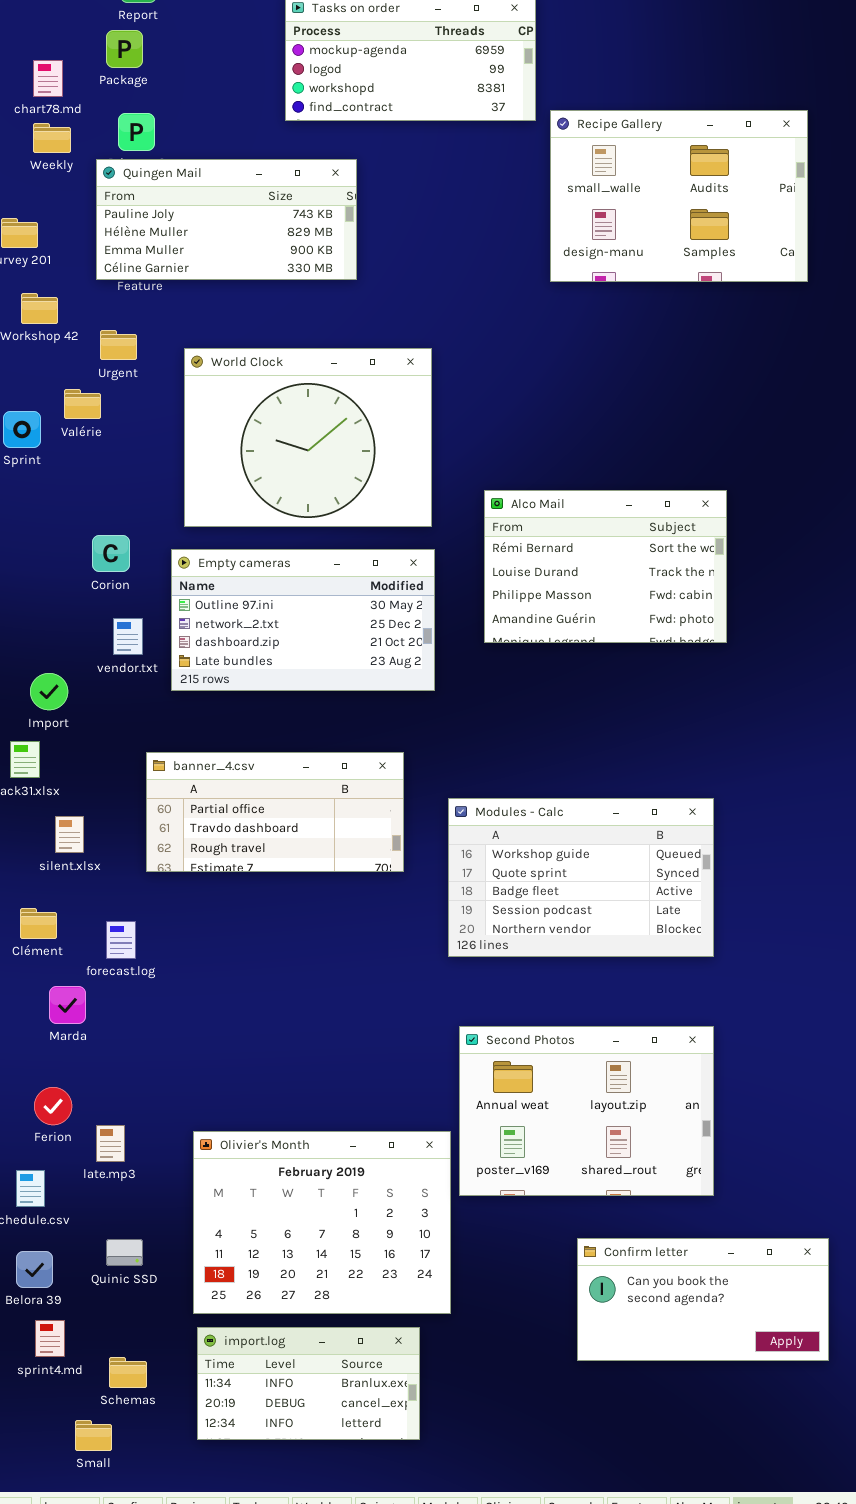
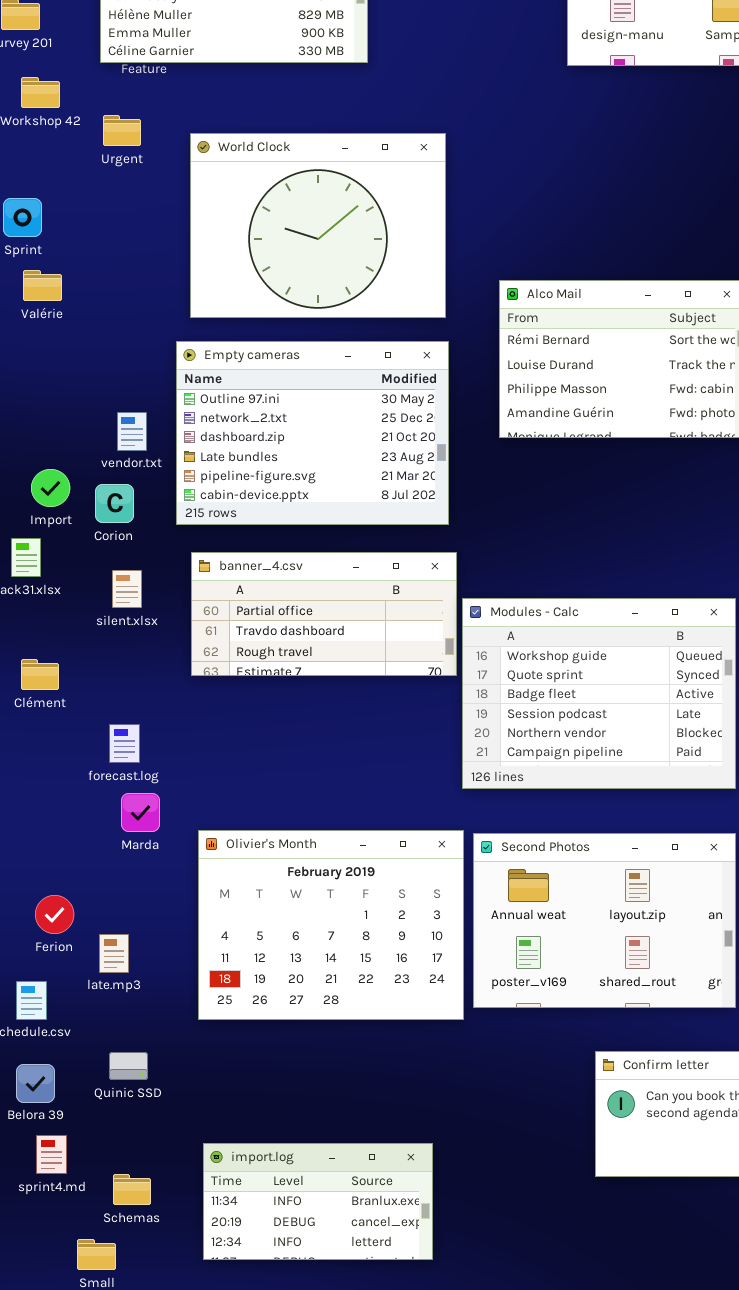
Valérie: [64,389,101,419] -> [23,270,62,301], moved
Corion: [92,535,130,572] -> [95,484,134,523], moved
Empty cameras: [171,549,435,691] -> [176,341,449,525], resized
banner_4.csv: [146,752,404,872] -> [191,552,457,676], moved
Modules - Calc: [448,798,714,957] -> [462,598,736,789], resized
silent.xlsx: [55,816,84,853] -> [112,570,142,608], moved
Clément: [20,908,57,939] -> [21,659,59,690], moved
Marda: [49,986,86,1024] -> [121,793,160,832], moved
Olivier's Month: [193,1131,451,1314] -> [198,830,464,1020], moved

